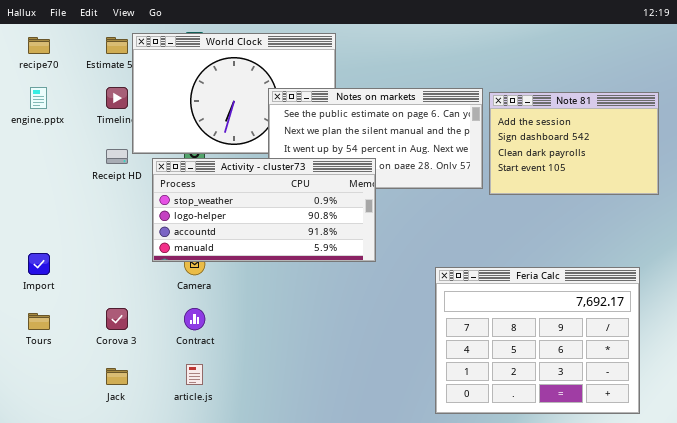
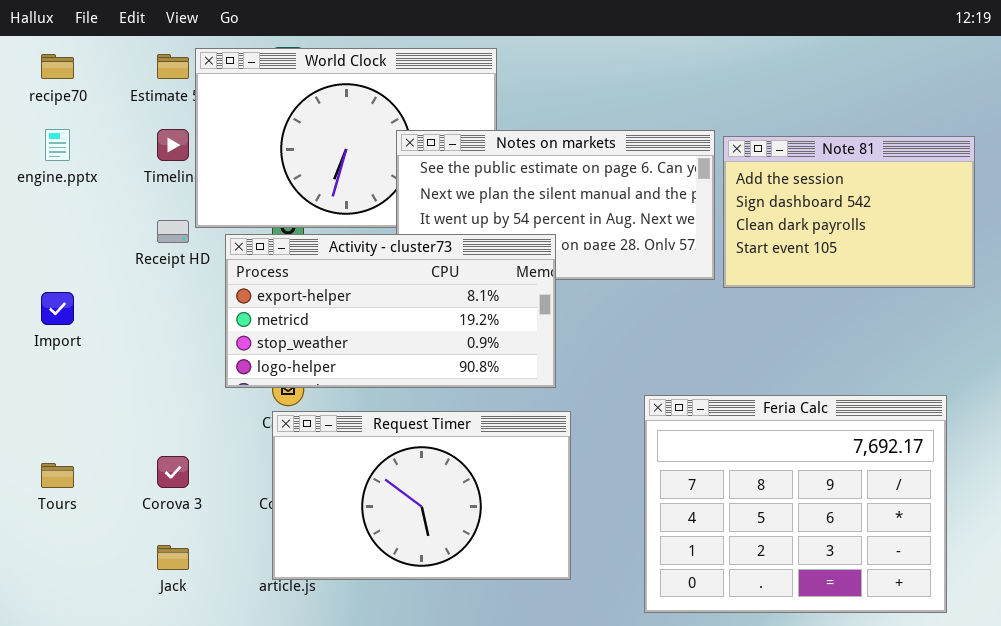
Activity - cluster73: [152,158,376,262] -> [225,234,556,388], scrolled up 2 rows
Import: [28,253,50,275] -> [41,292,74,325], moved
Request Timer: none -> [272,411,571,580], opened

